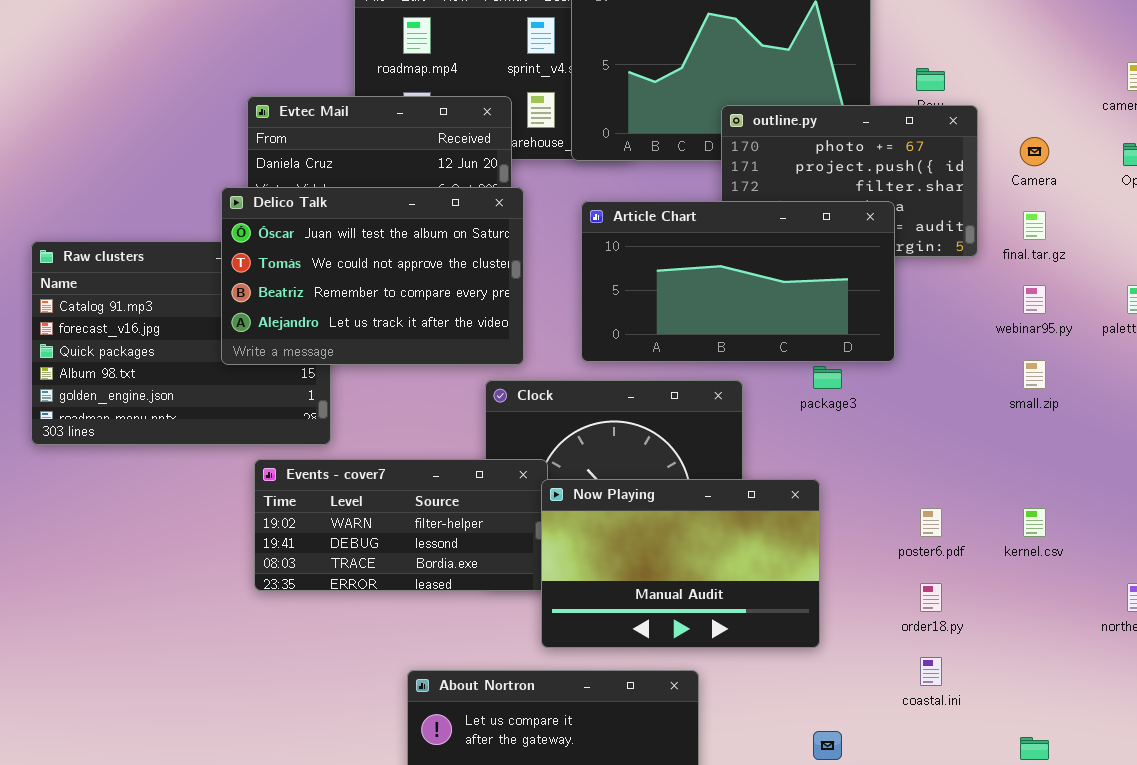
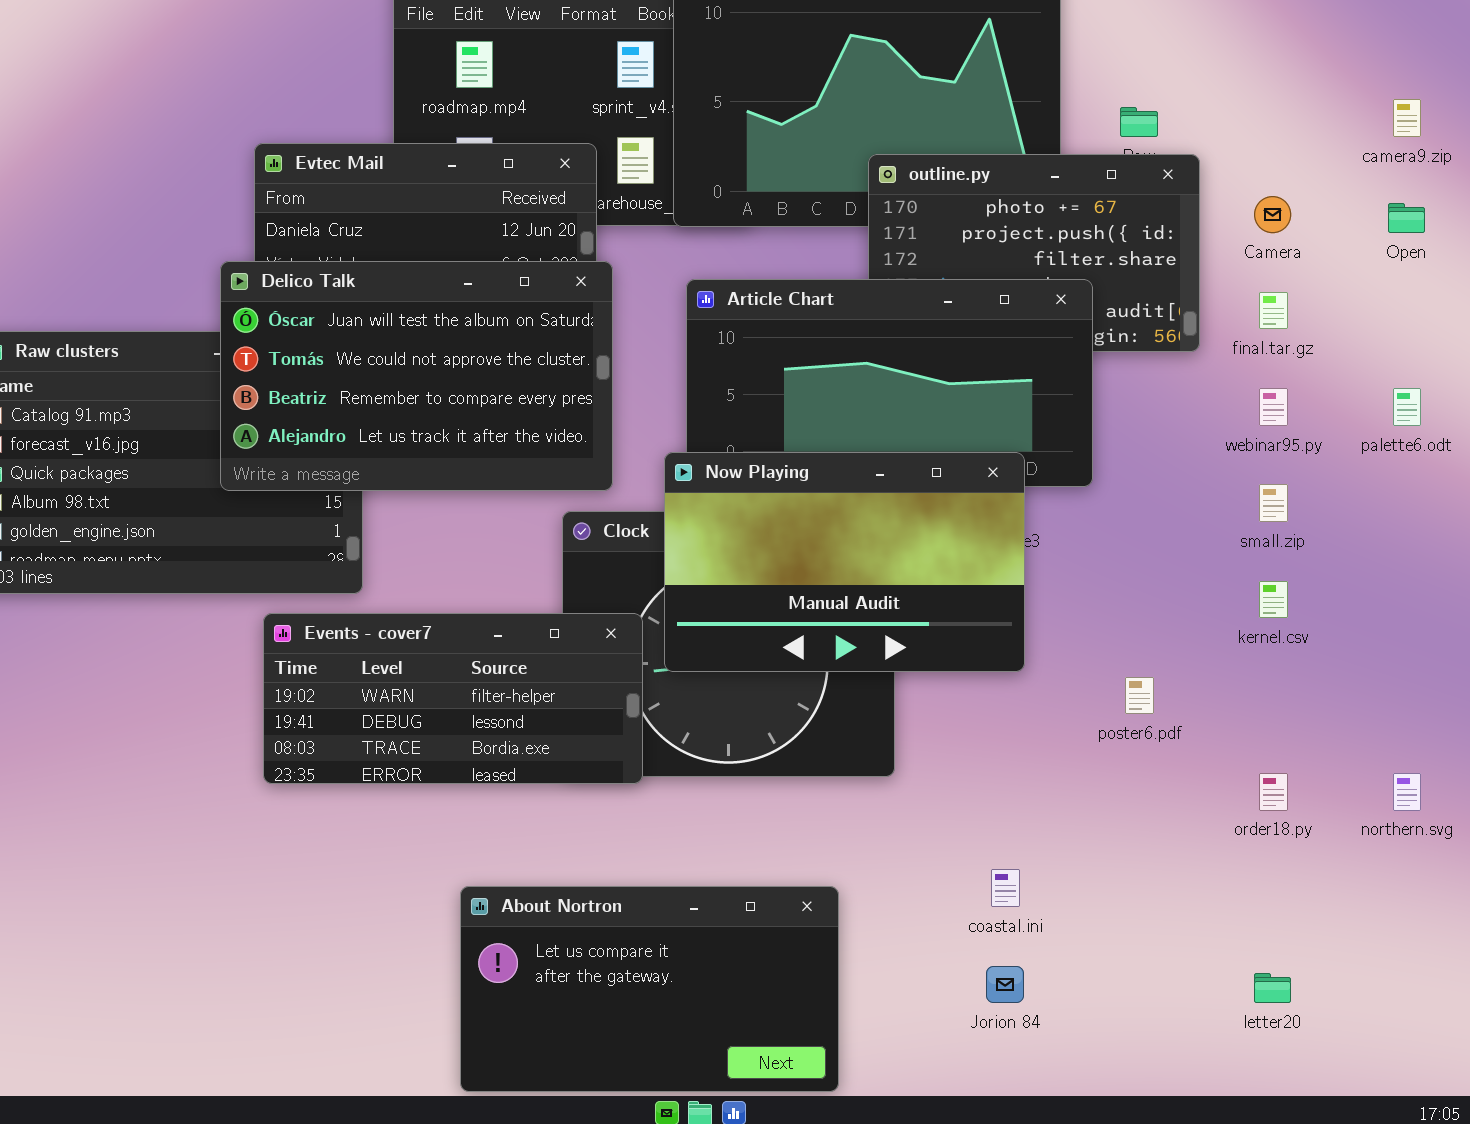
Now Playing: [541,479,820,648] -> [664,452,1025,672], moved
kernel.csv: [1023,508,1046,537] -> [1259,581,1288,618], moved
order18.py: [920,583,942,612] -> [1259,773,1288,811], moved
coastal.ini: [920,657,942,686] -> [991,869,1020,907], moved

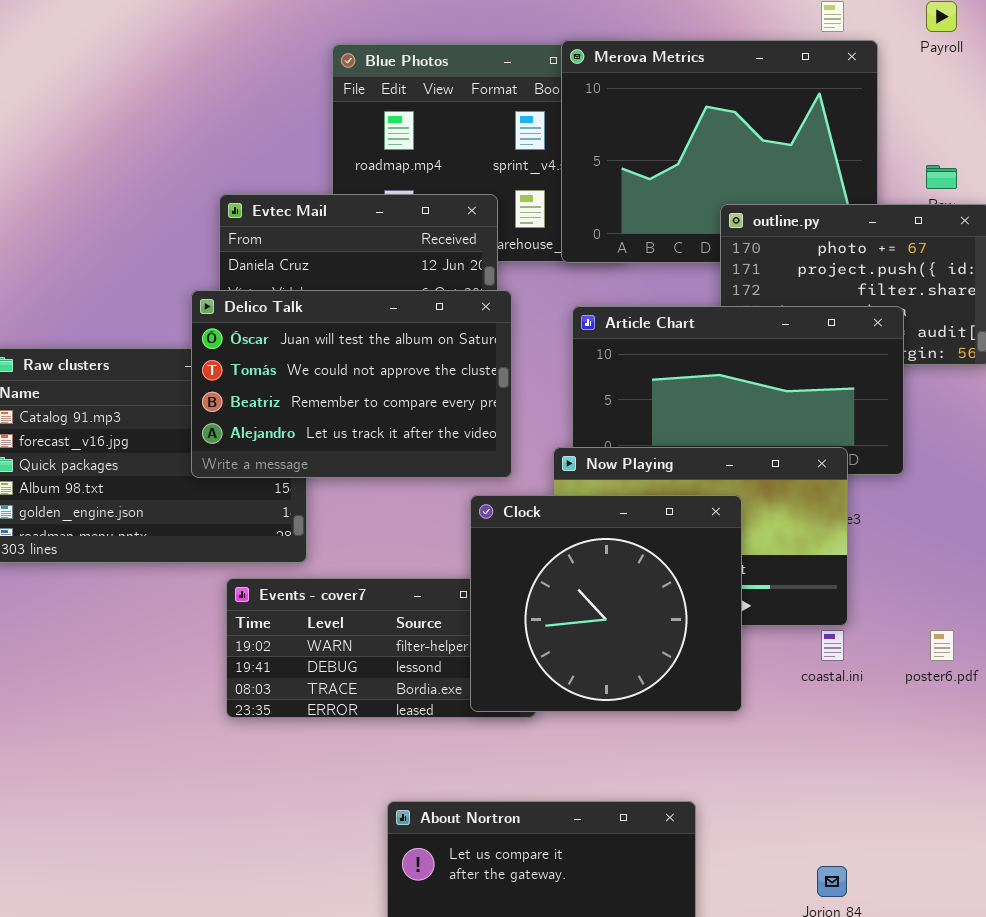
Clock: [562,511,895,777] -> [470,495,742,712], raised
coastal.ini: [991,869,1020,907] -> [821,630,844,661], moved

